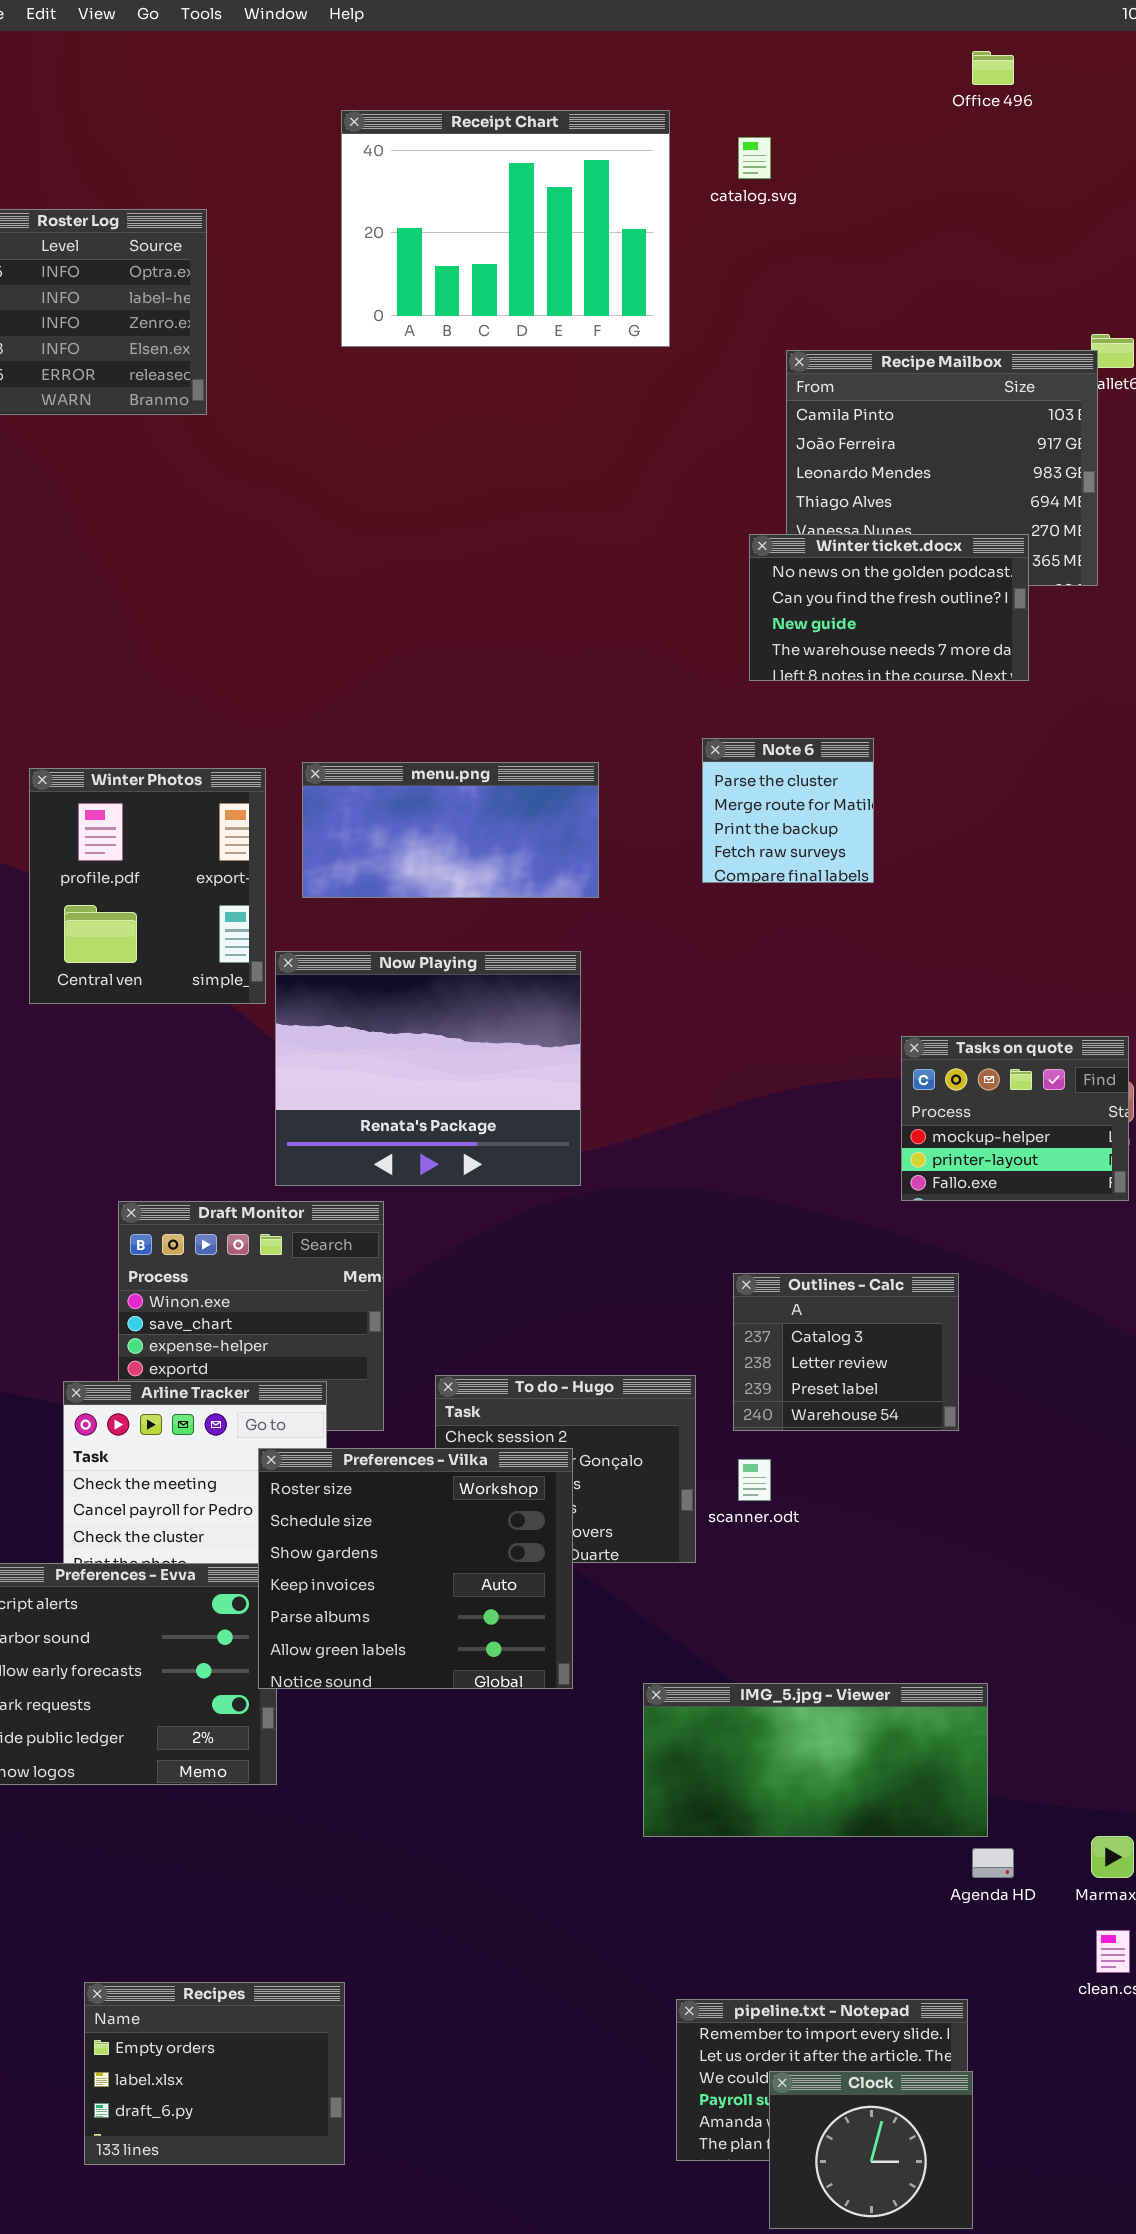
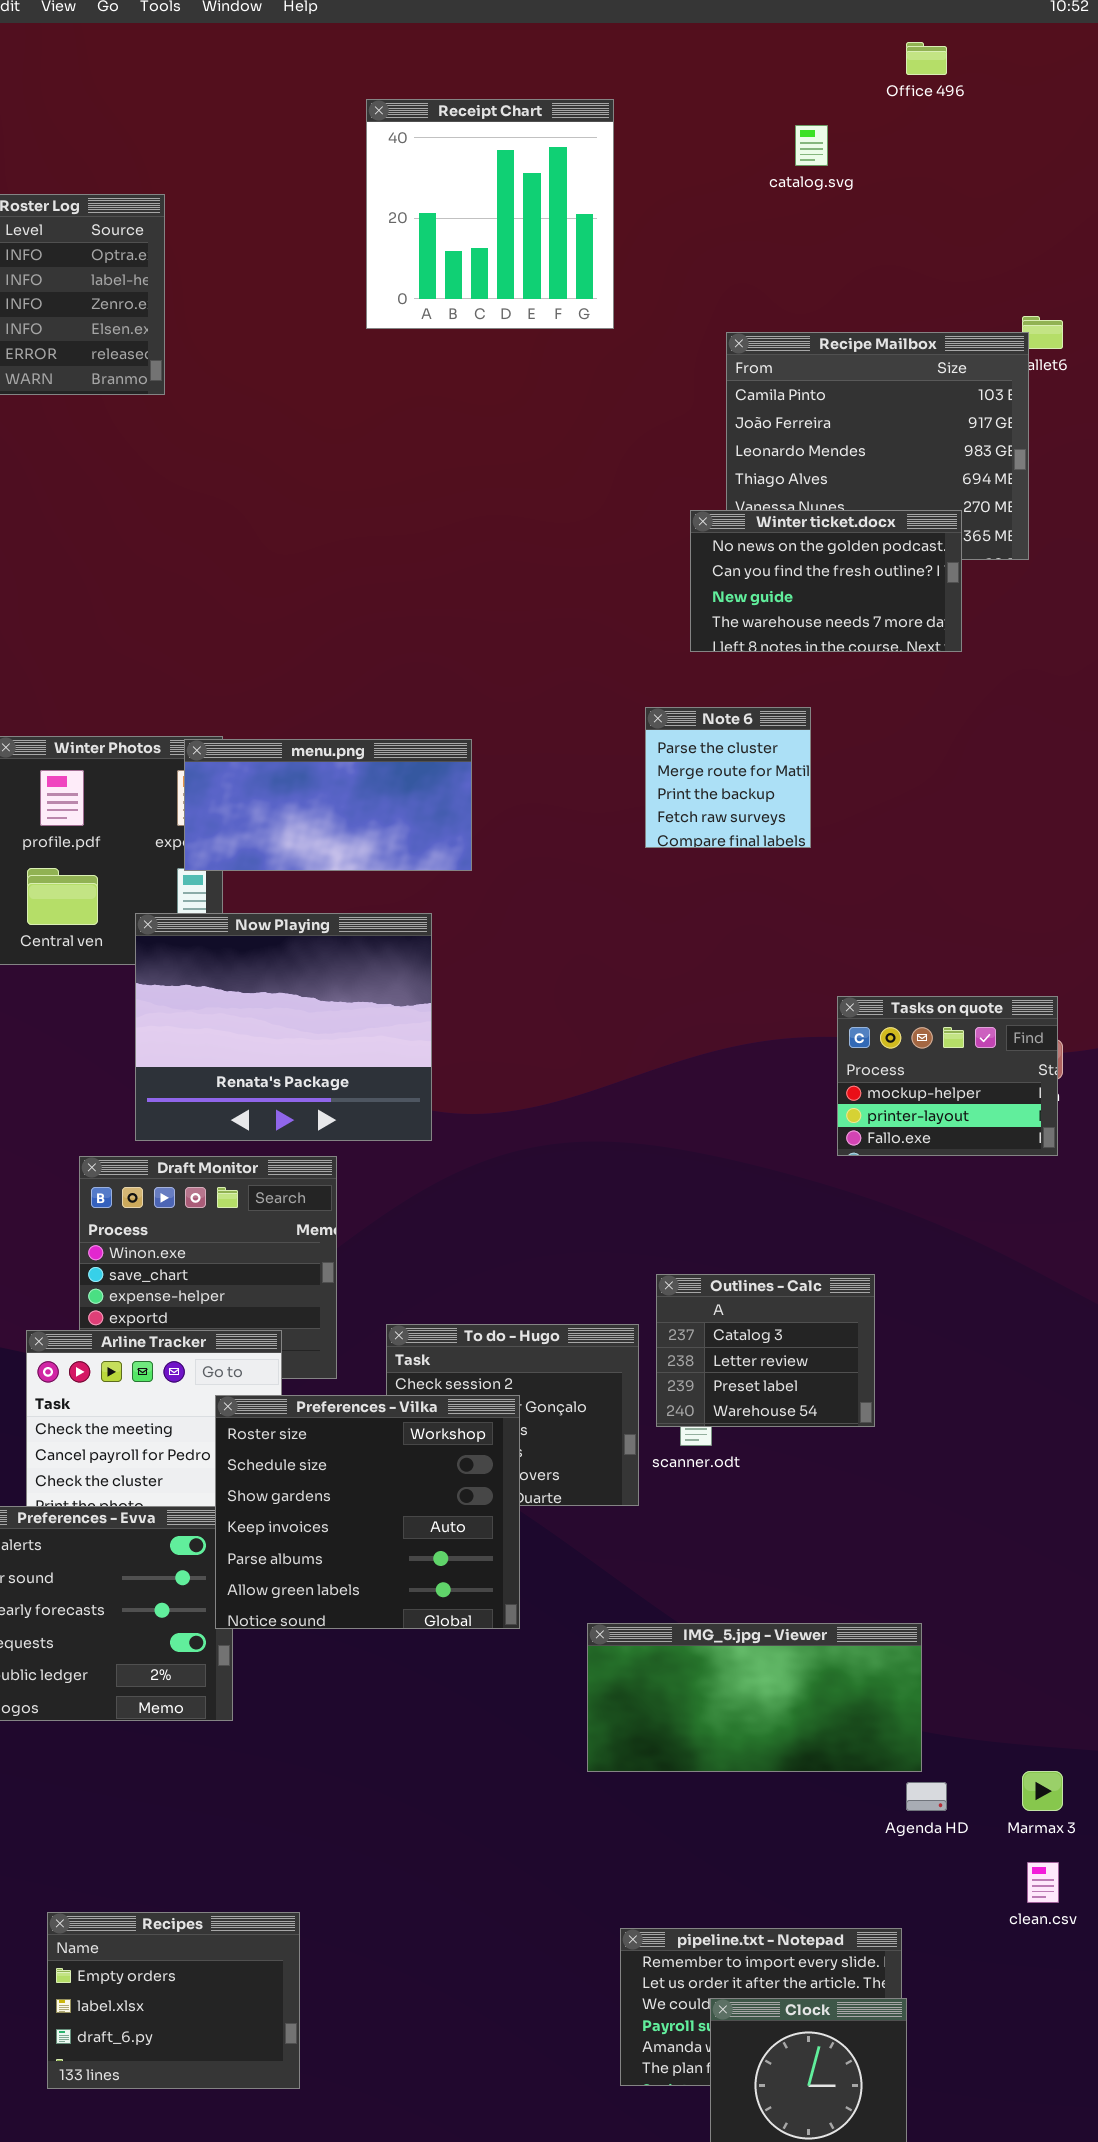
Receipt Chart: [341,110,670,347] -> [366,99,614,329], resized
catalog.svg: [738,137,771,179] -> [795,125,828,166], moved
menu.png: [302,762,599,898] -> [184,739,472,871], moved
Now Playing: [275,951,581,1186] -> [135,913,432,1141], moved
Outlines - Calc: [733,1273,959,1431] -> [656,1274,875,1427], moved

